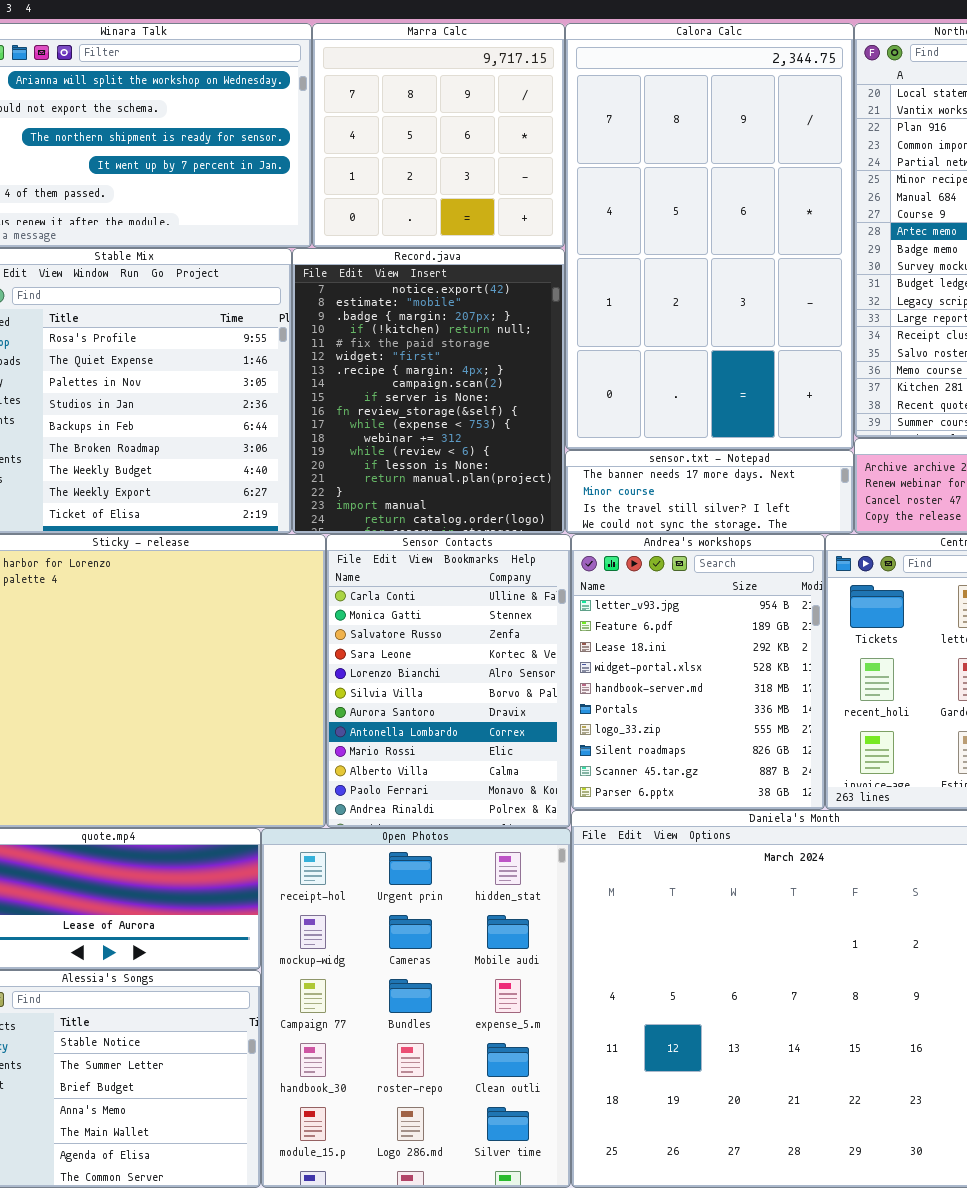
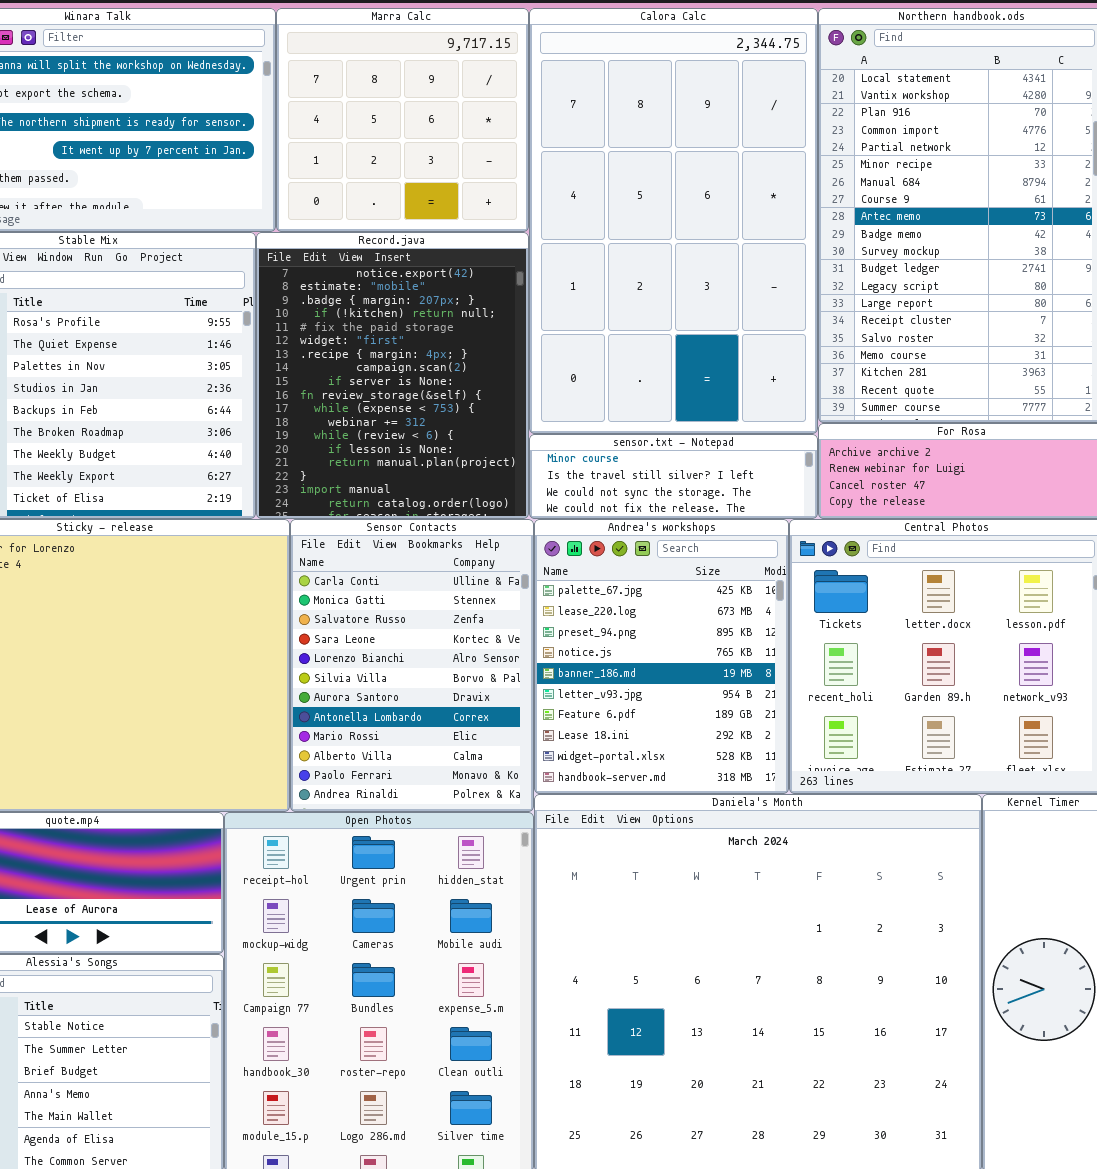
sensor.txt - Notepad: [565,450,854,534] -> [529,434,818,519], scrolled down 1 row
Andrea's workshops: [571,534,825,810] -> [534,519,789,794], scrolled up 5 rows

